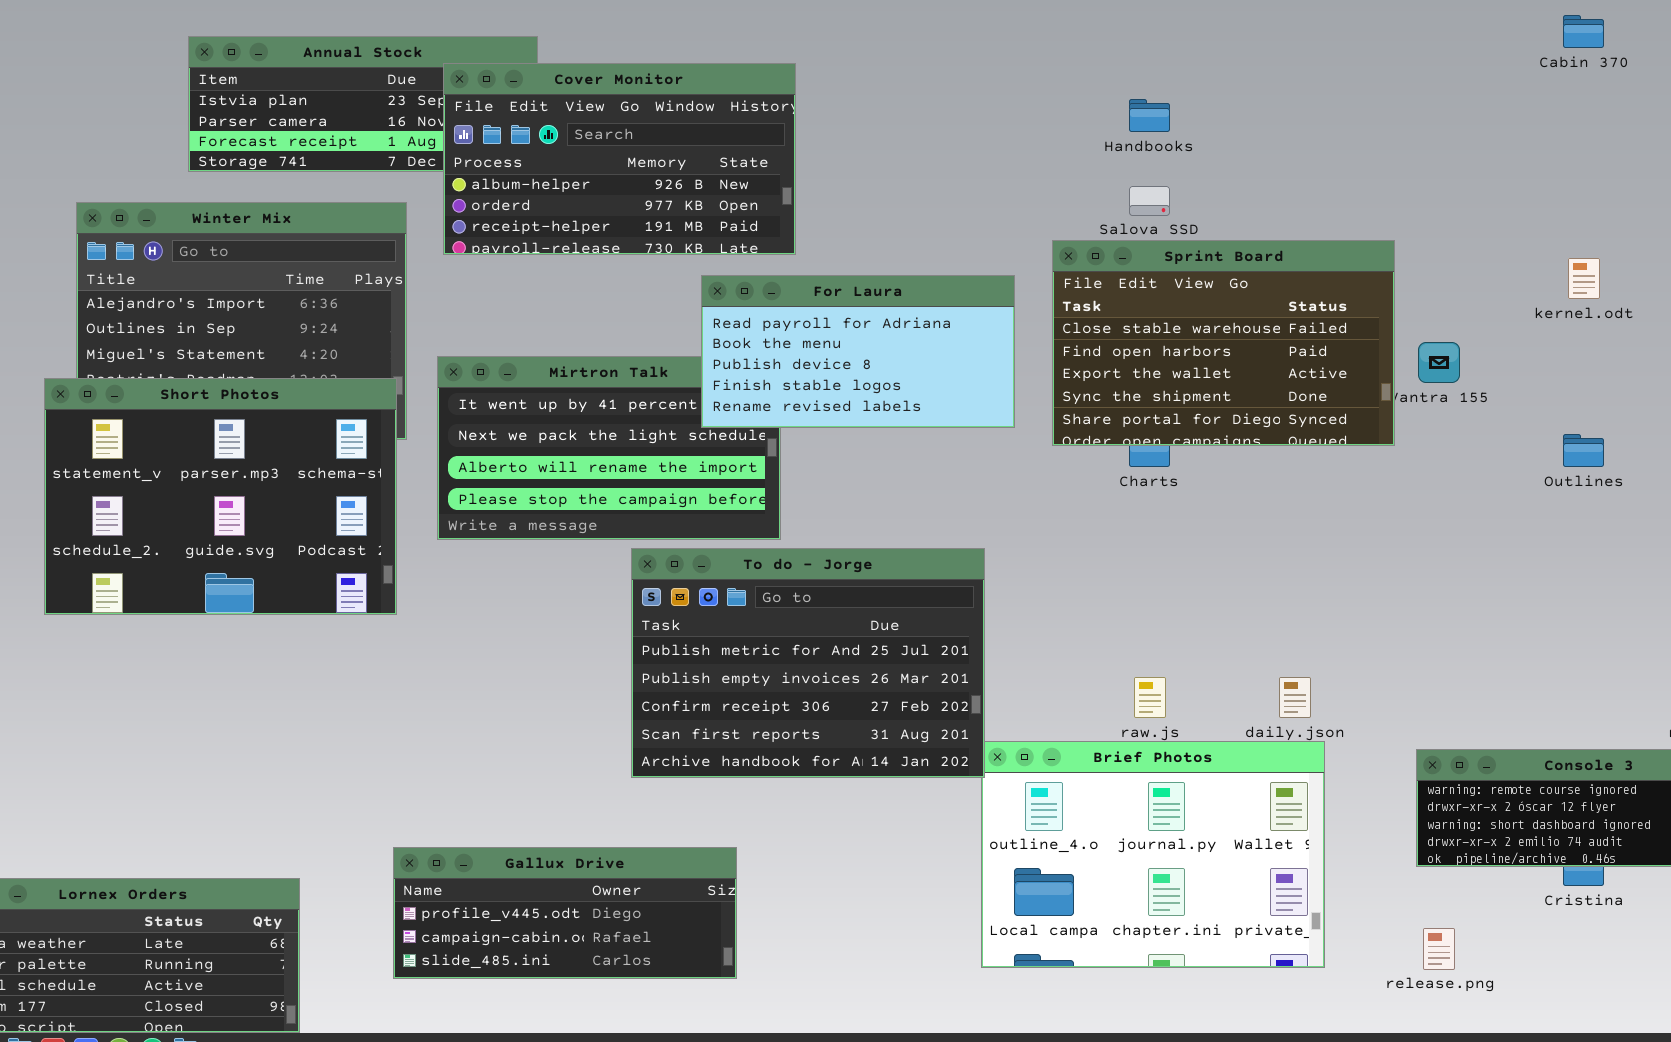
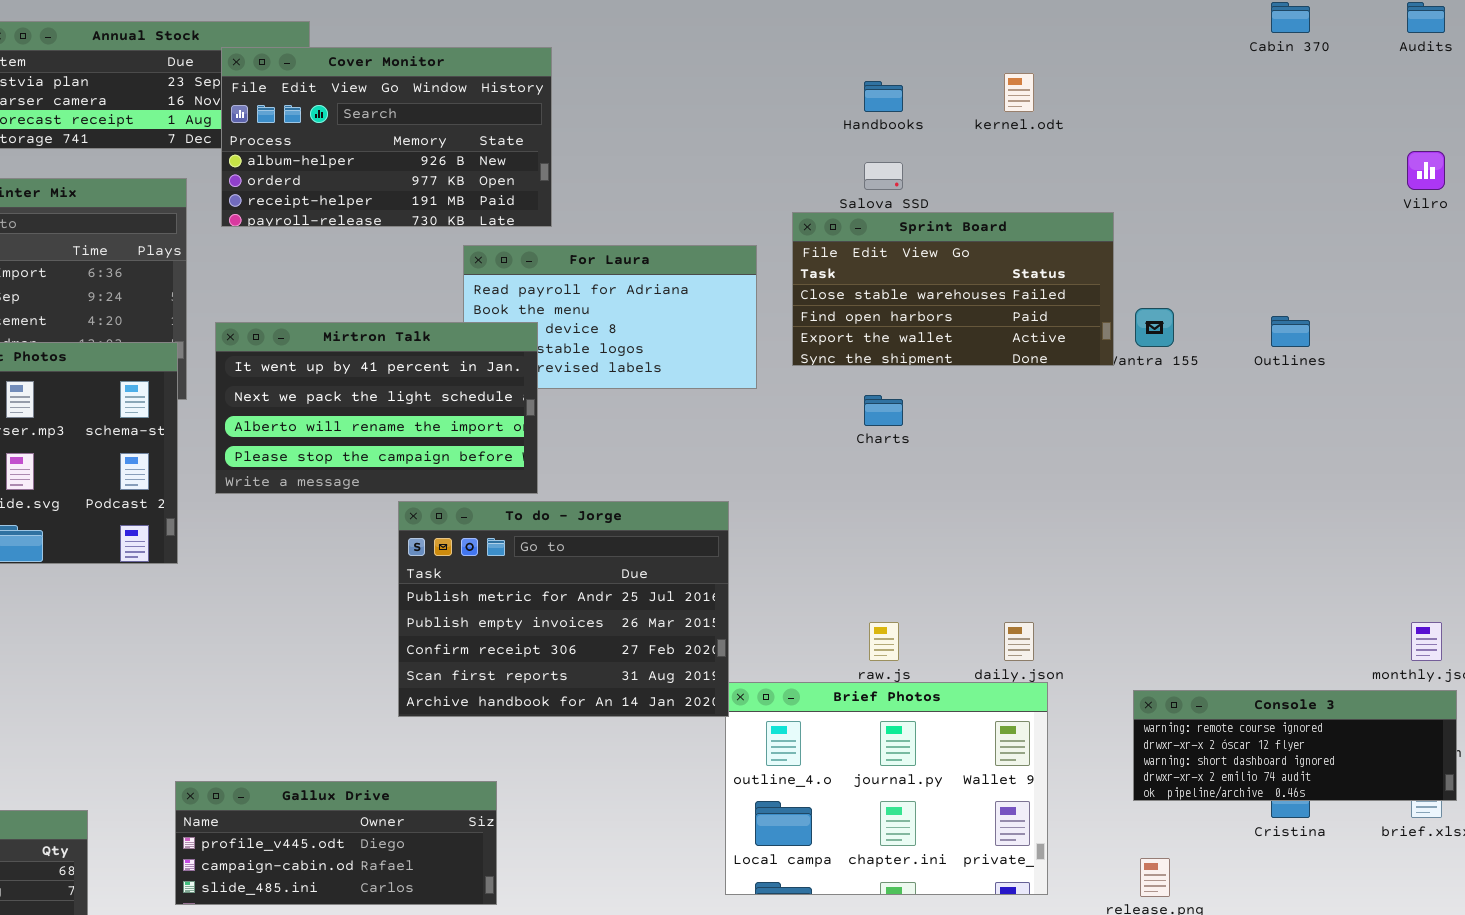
Sprint Board: [1052,240,1395,446] -> [792,212,1114,366], resized
kernel.odt: [1568,258,1600,299] -> [1004,73,1034,112], moved
Mirtron Talk: [437,356,781,540] -> [215,322,538,494], raised
Outlines: [1563,434,1604,467] -> [1271,316,1310,347], moved

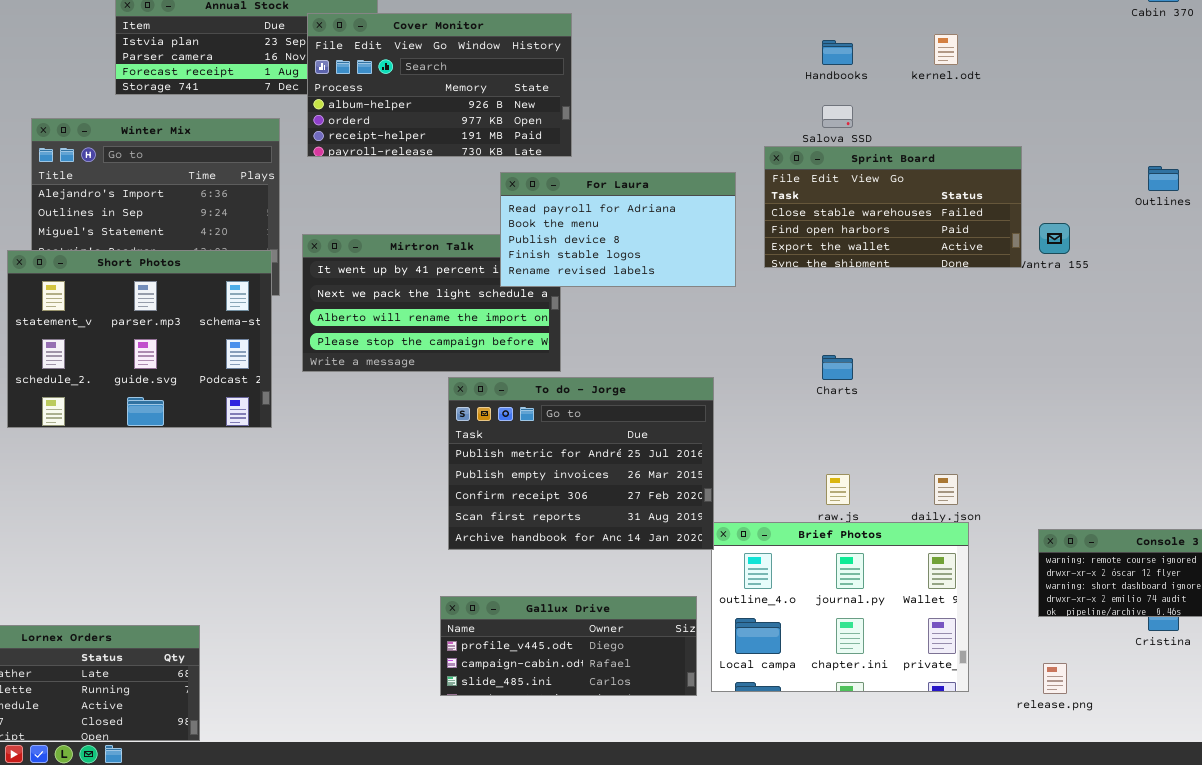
For Laura: [463,245,757,389] -> [500,172,736,287], raised
Outlines: [1271,316,1310,347] -> [1148,166,1179,191], moved
Charts: [864,395,903,426] -> [822,355,853,380], moved
Gallux Drive: [175,781,497,905] -> [440,596,697,696], moved

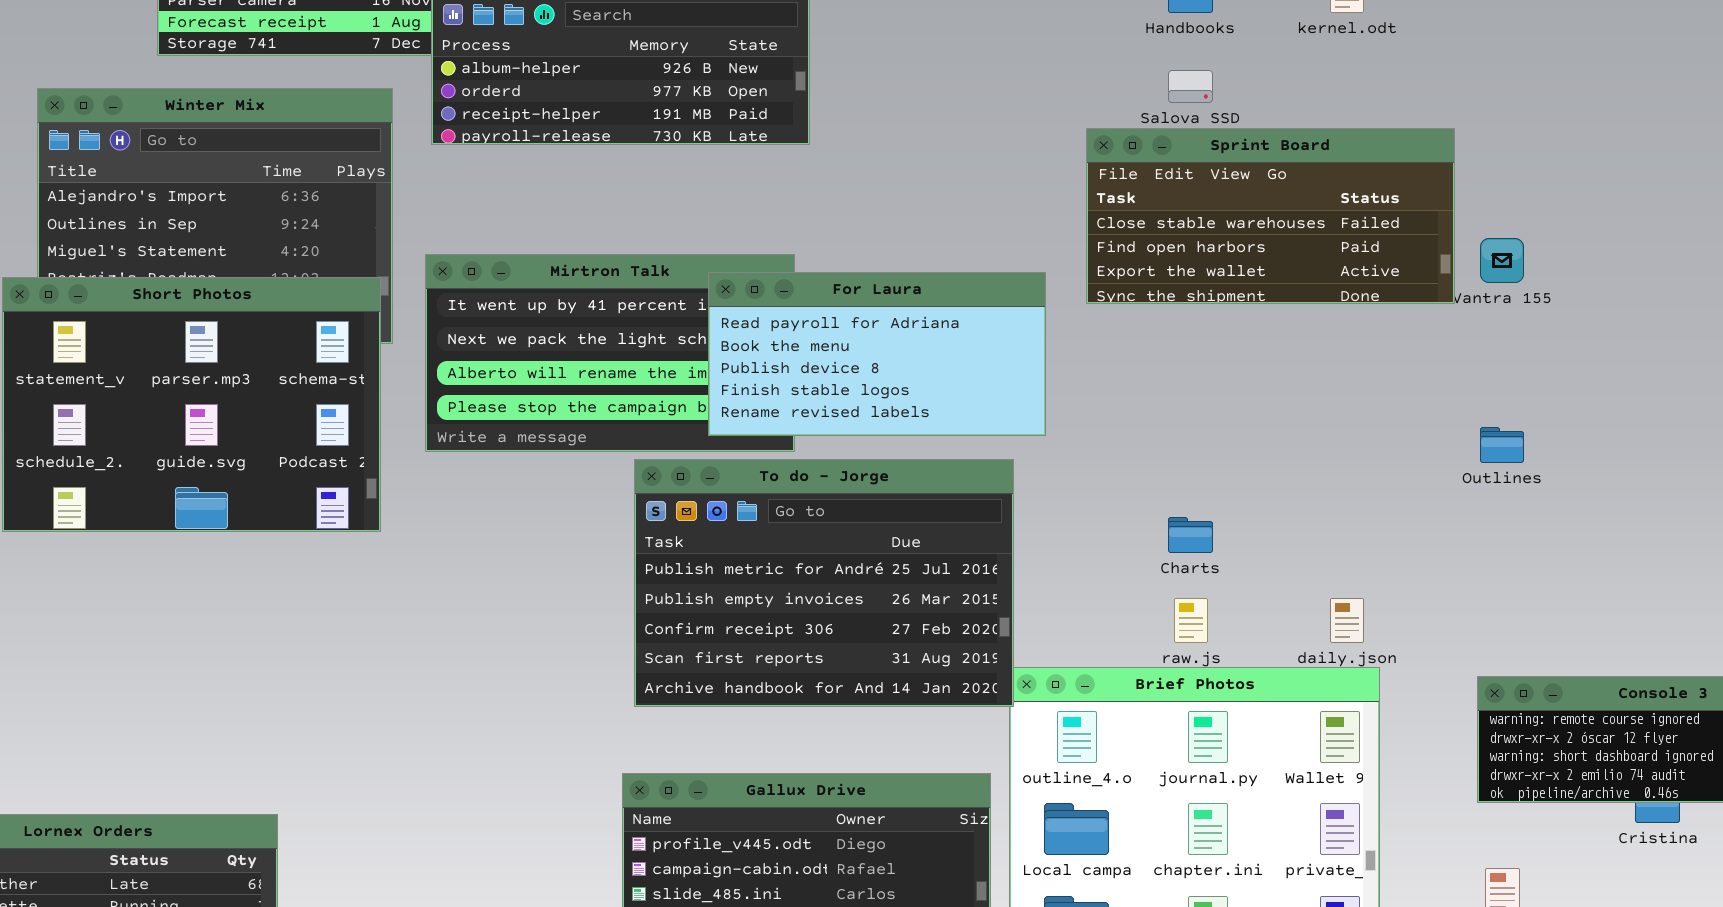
Outlines: [1148,166,1179,191] -> [1480,427,1524,463], moved
For Laura: [500,172,736,287] -> [708,272,1046,436], moved
Charts: [822,355,853,380] -> [1168,517,1213,553], moved

